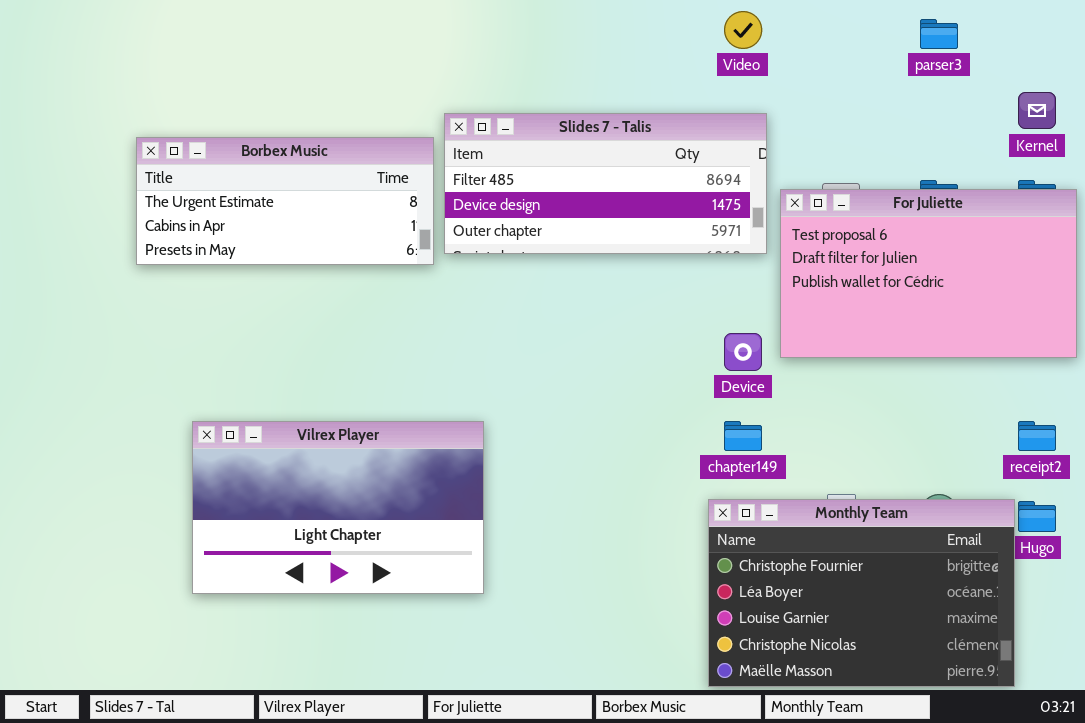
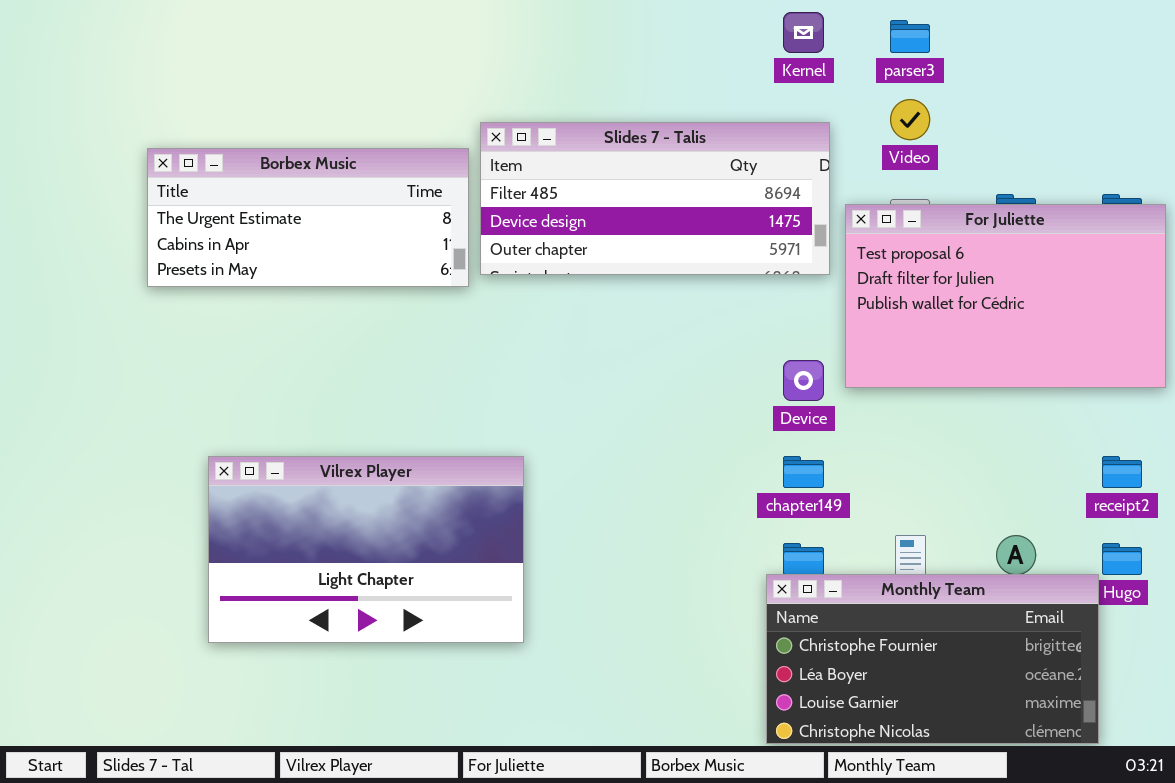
Video: [724,11,762,49] -> [890,99,930,140], moved
parser3: [920,19,958,49] -> [890,20,930,53], moved
Kernel: [1018,92,1056,129] -> [783,12,824,53], moved
Monthly Team: [708,499,1015,687] -> [766,574,1099,744], resized

